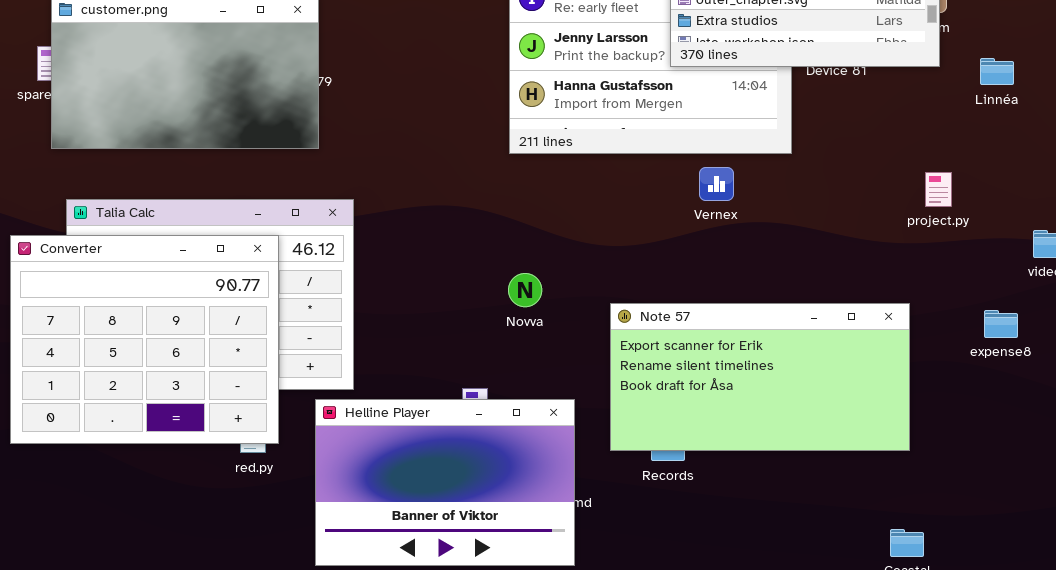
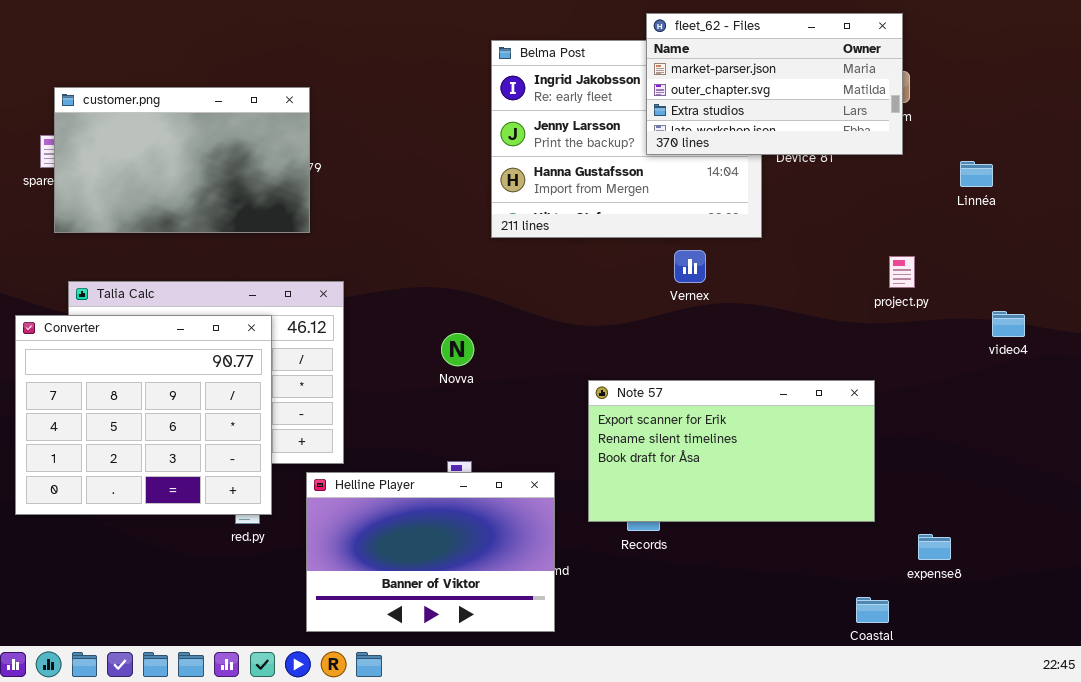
Linnéa: [980,58,1014,85] -> [960,161,993,187], moved
Novva: [508,273,542,307] -> [441,333,474,366], moved
expense8: [984,310,1018,338] -> [918,534,951,560], moved

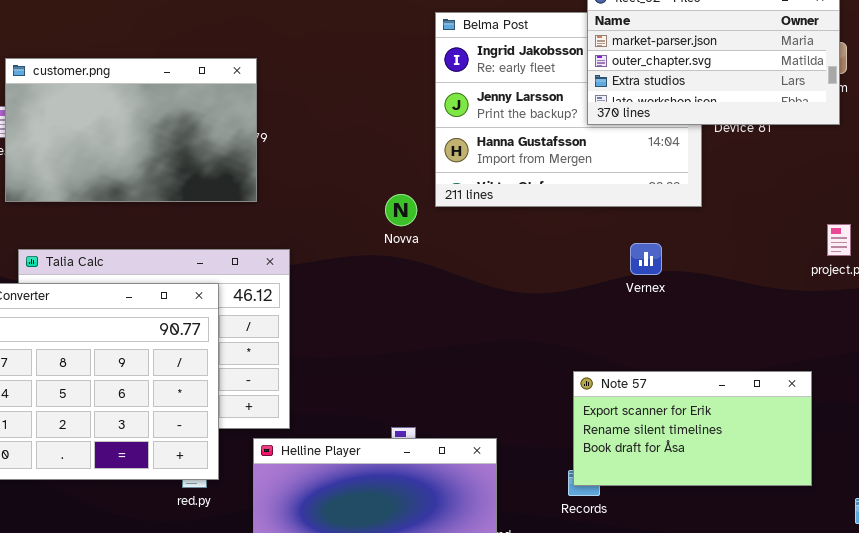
Vernex: [674,250,706,283] -> [630,243,662,275], moved
Novva: [441,333,474,366] -> [385,194,417,226], moved
Note 57: [588,380,875,522] -> [573,371,812,486], resized

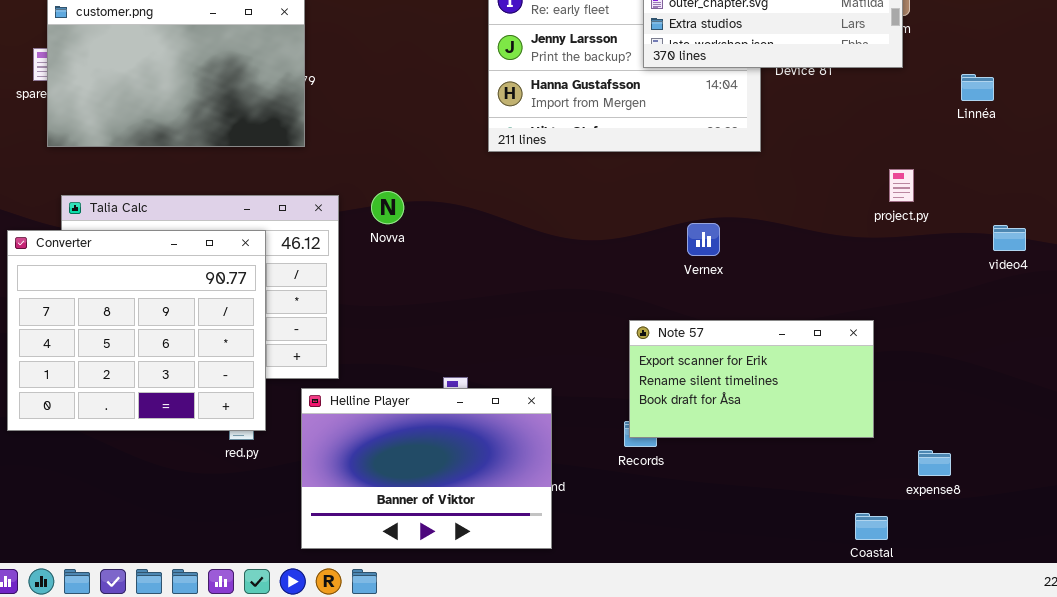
Novva: [385,194,417,226] -> [371,191,404,224], moved
Vernex: [630,243,662,275] -> [687,223,720,256], moved

